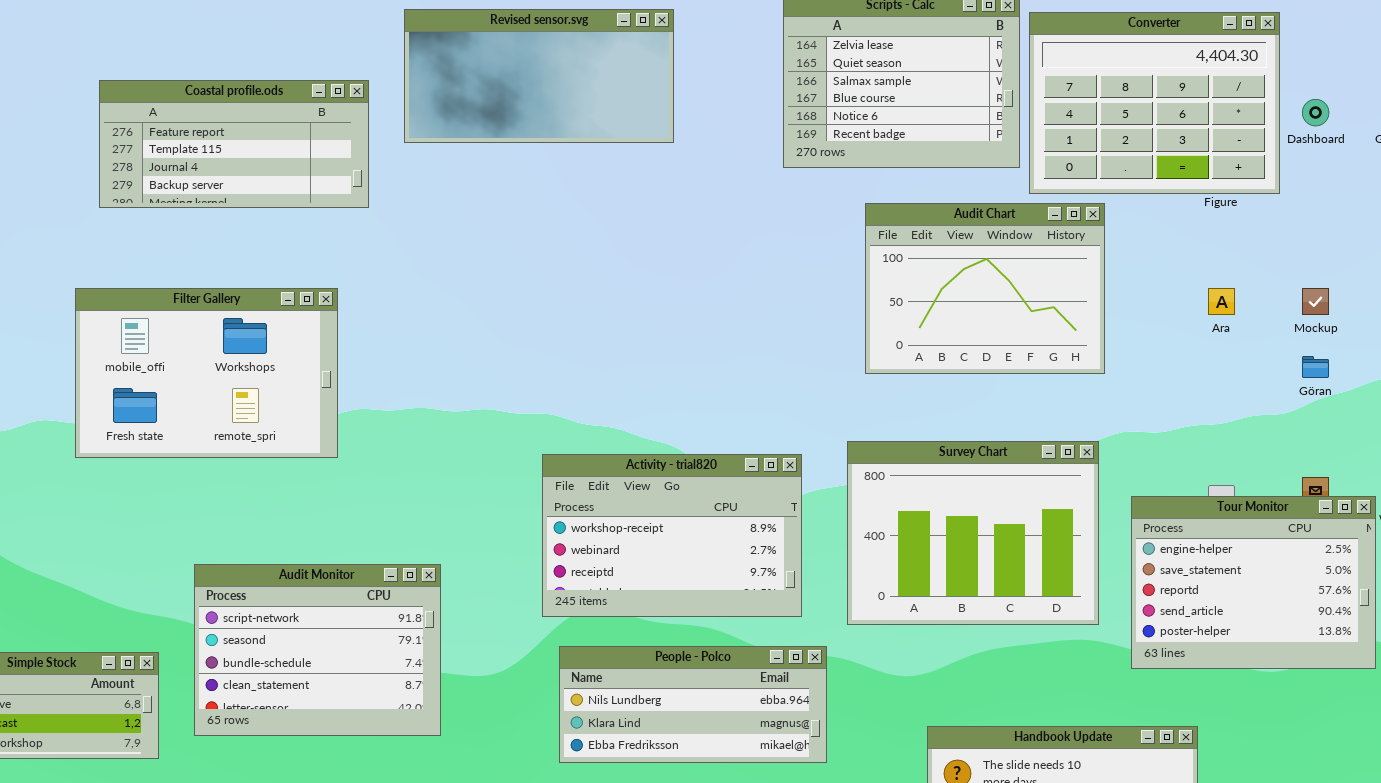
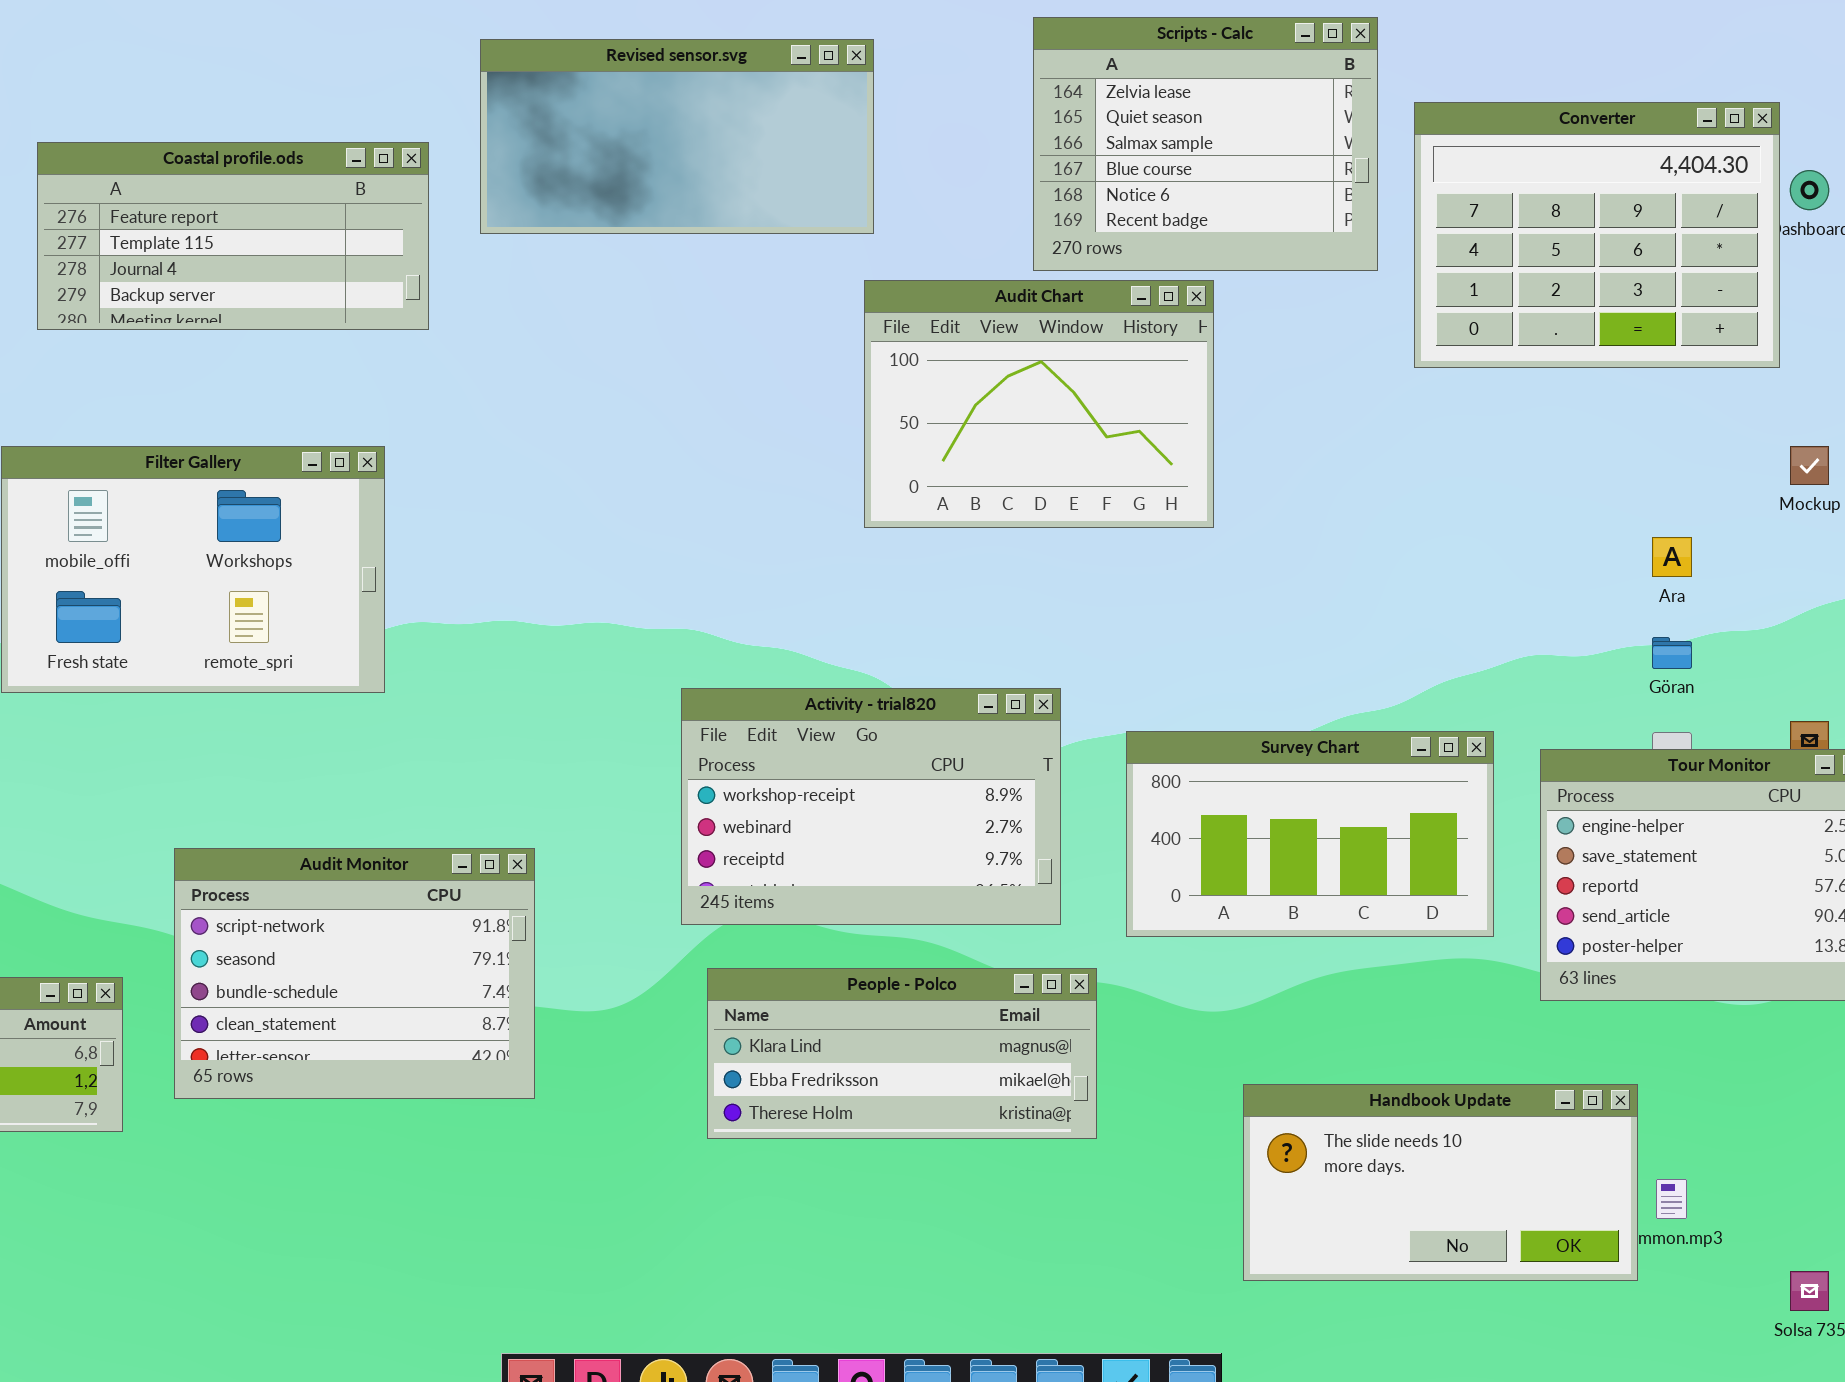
Converter: [1029,12,1280,194] -> [1414,102,1780,368], moved
Audit Chart: [865,203,1105,374] -> [864,280,1214,528], moved
Ara: [1208,288,1235,315] -> [1652,537,1692,577], moved
Göran: [1302,356,1329,378] -> [1652,637,1692,669], moved
Survey Chart: [847,441,1099,625] -> [1126,731,1494,937], resized
People - Polco: [559,646,827,763] -> [707,968,1097,1139], scrolled down 1 row

